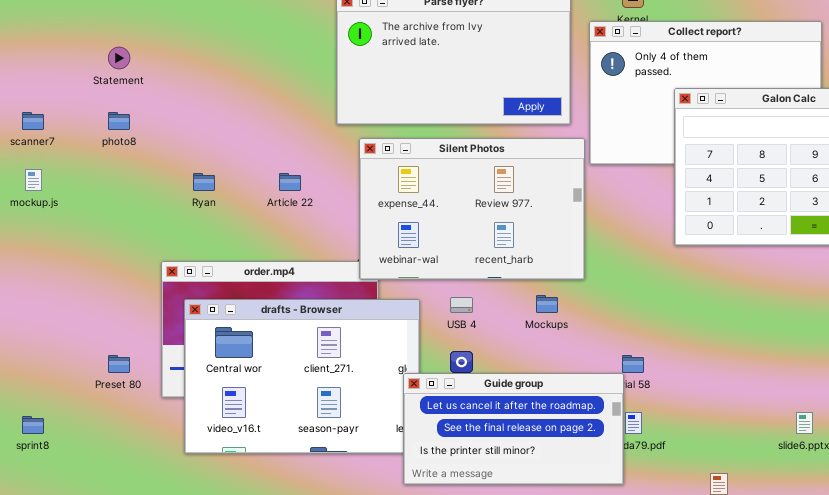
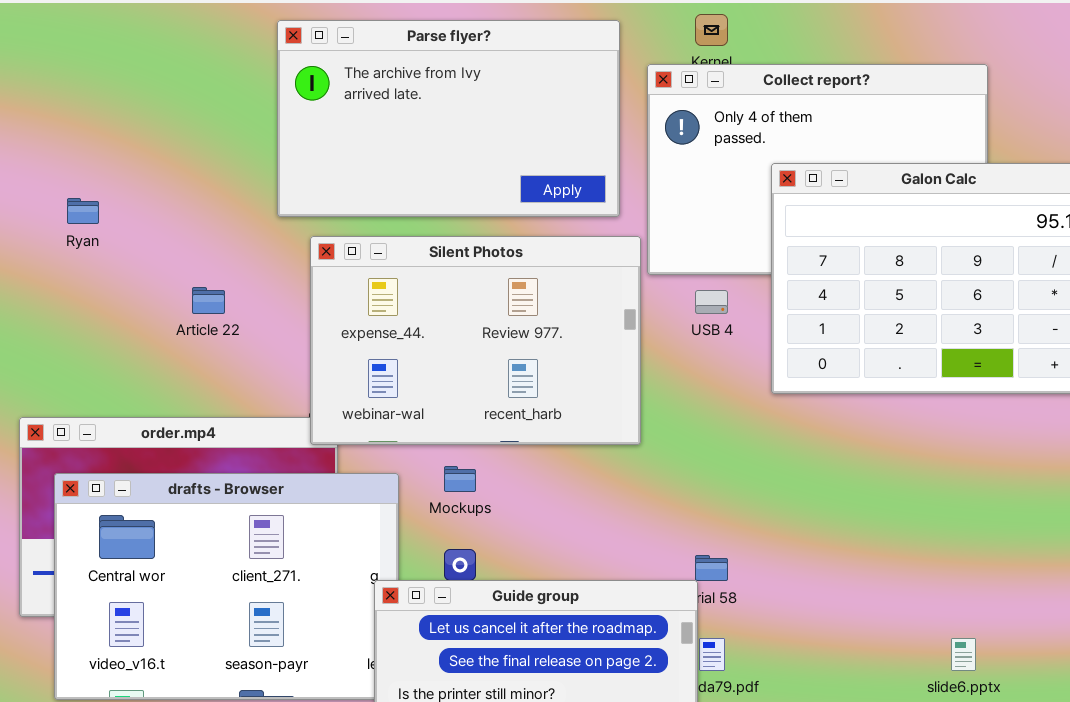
Ryan: [193,173,215,191] -> [67,198,99,224], moved
Mockups: [536,295,558,313] -> [444,466,476,492], moved
USB 4: [450,297,473,313] -> [695,290,728,314], moved

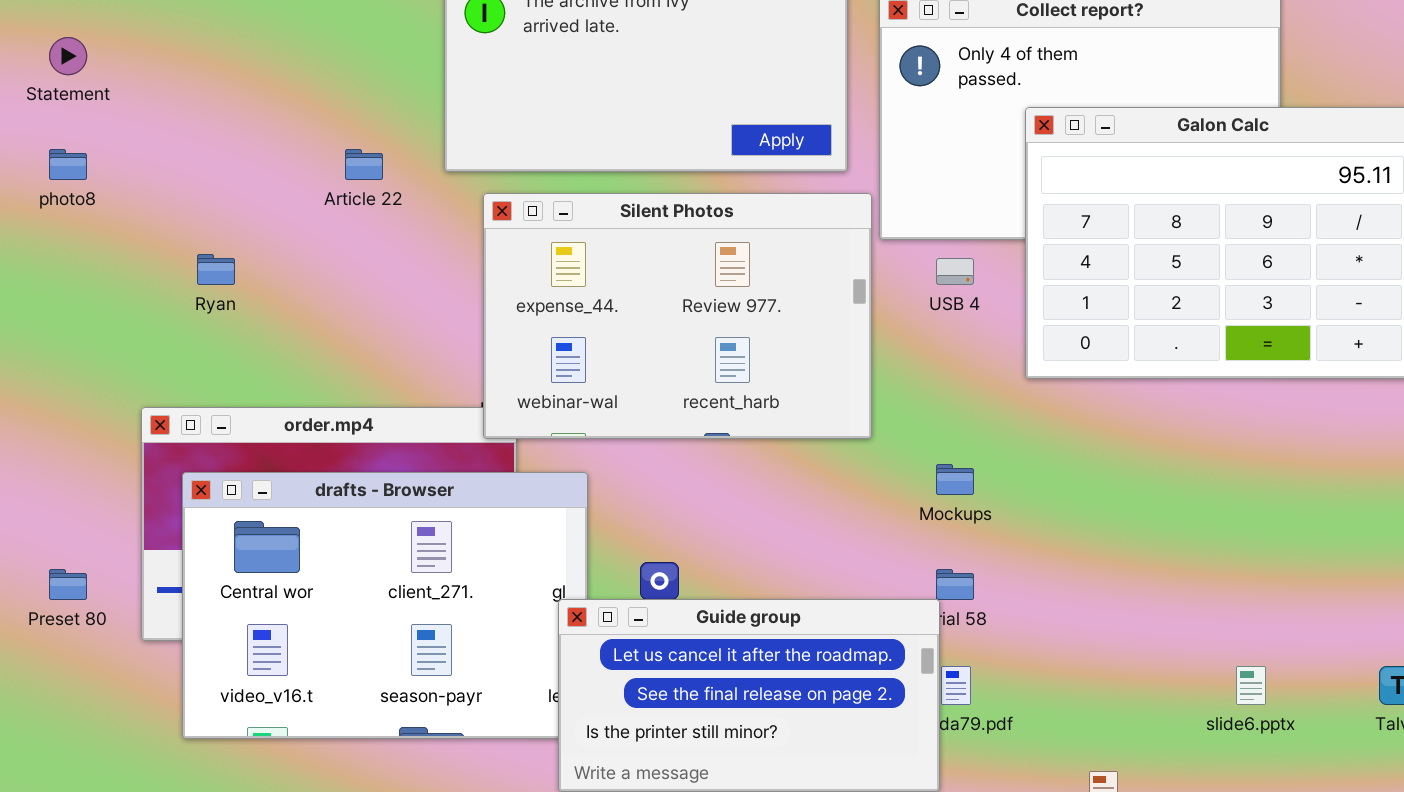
Ryan: [67,198,99,224] -> [197,254,235,285], moved
Article 22: [192,287,225,314] -> [345,149,383,180], moved
Mockups: [444,466,476,492] -> [936,464,974,495], moved

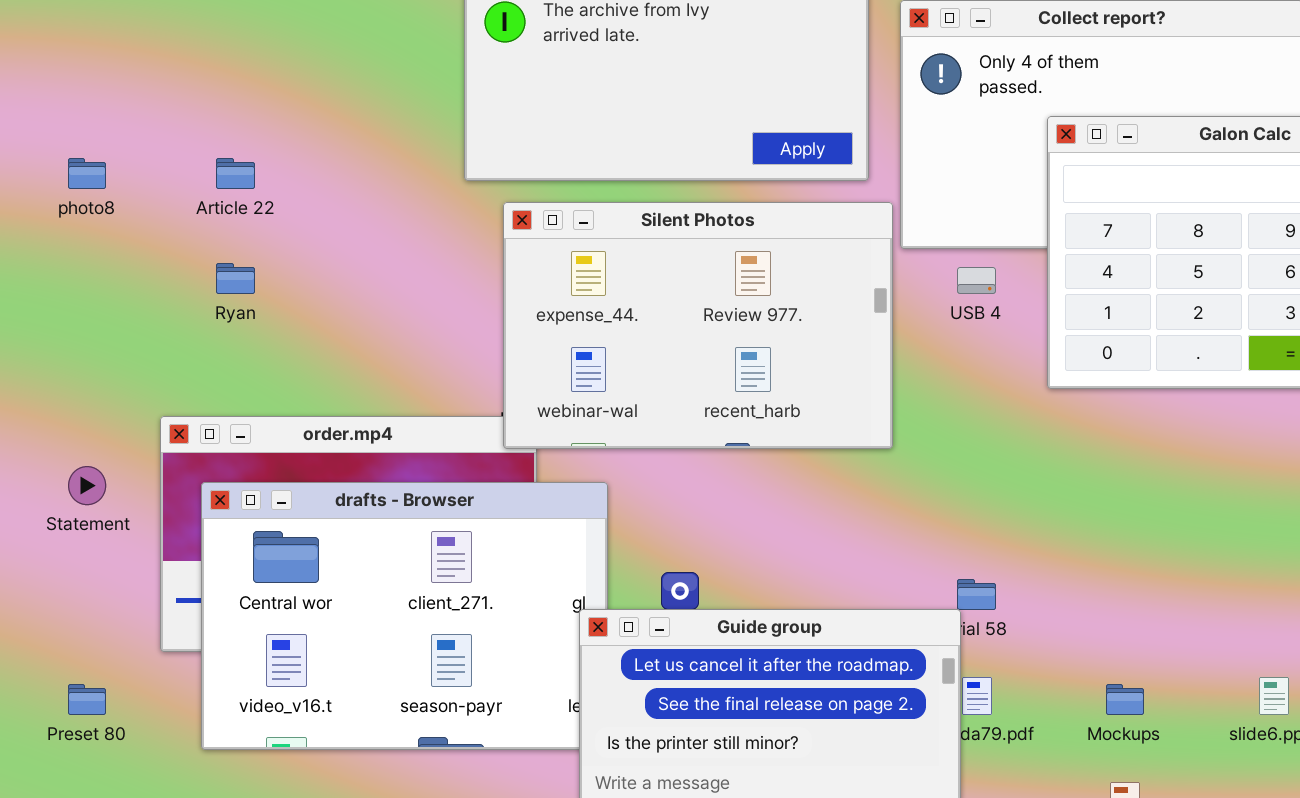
Statement: [49,37,87,75] -> [68,466,106,505], moved
Article 22: [345,149,383,180] -> [216,158,255,189], moved
Mockups: [936,464,974,495] -> [1106,684,1144,715], moved
Preset 80: [49,569,87,600] -> [68,684,106,715], moved

